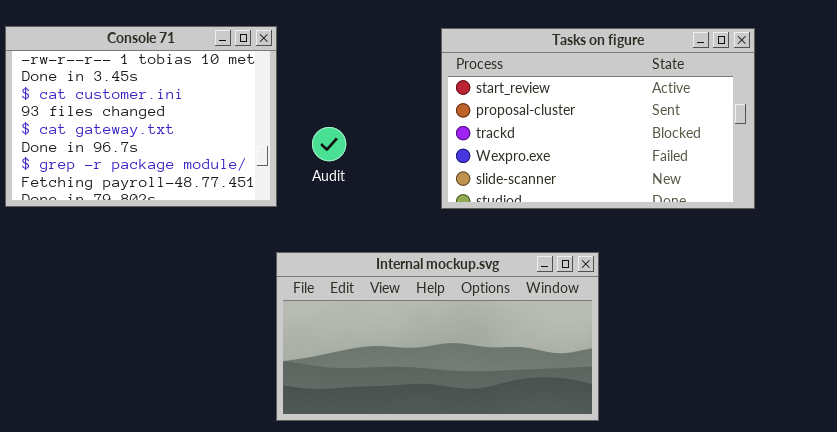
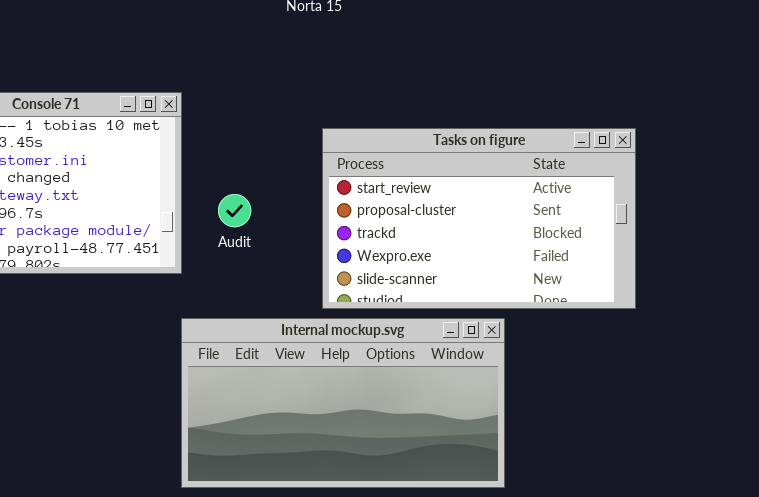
Tasks on figure: [441,28,755,209] -> [322,128,636,309], moved

